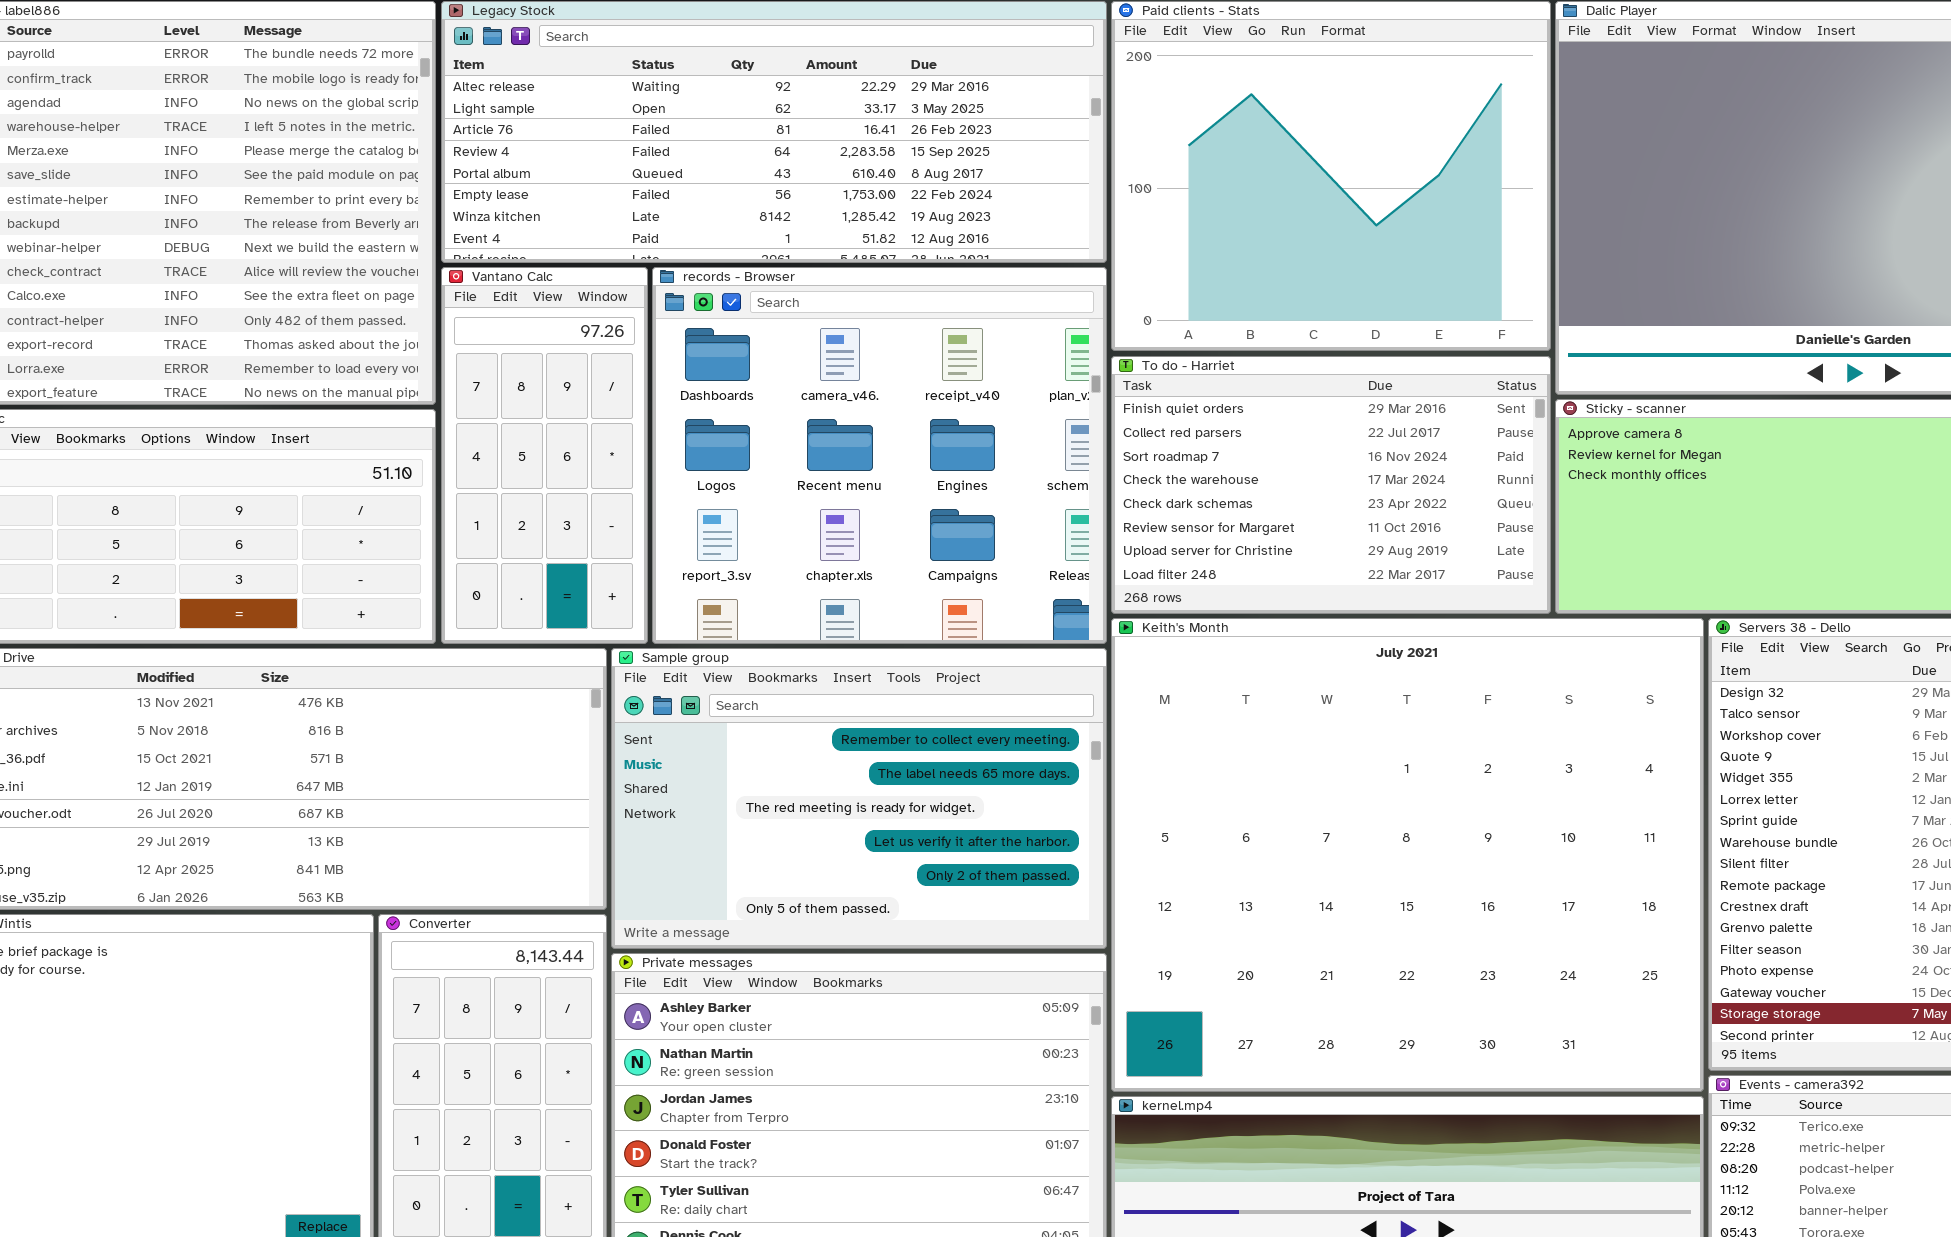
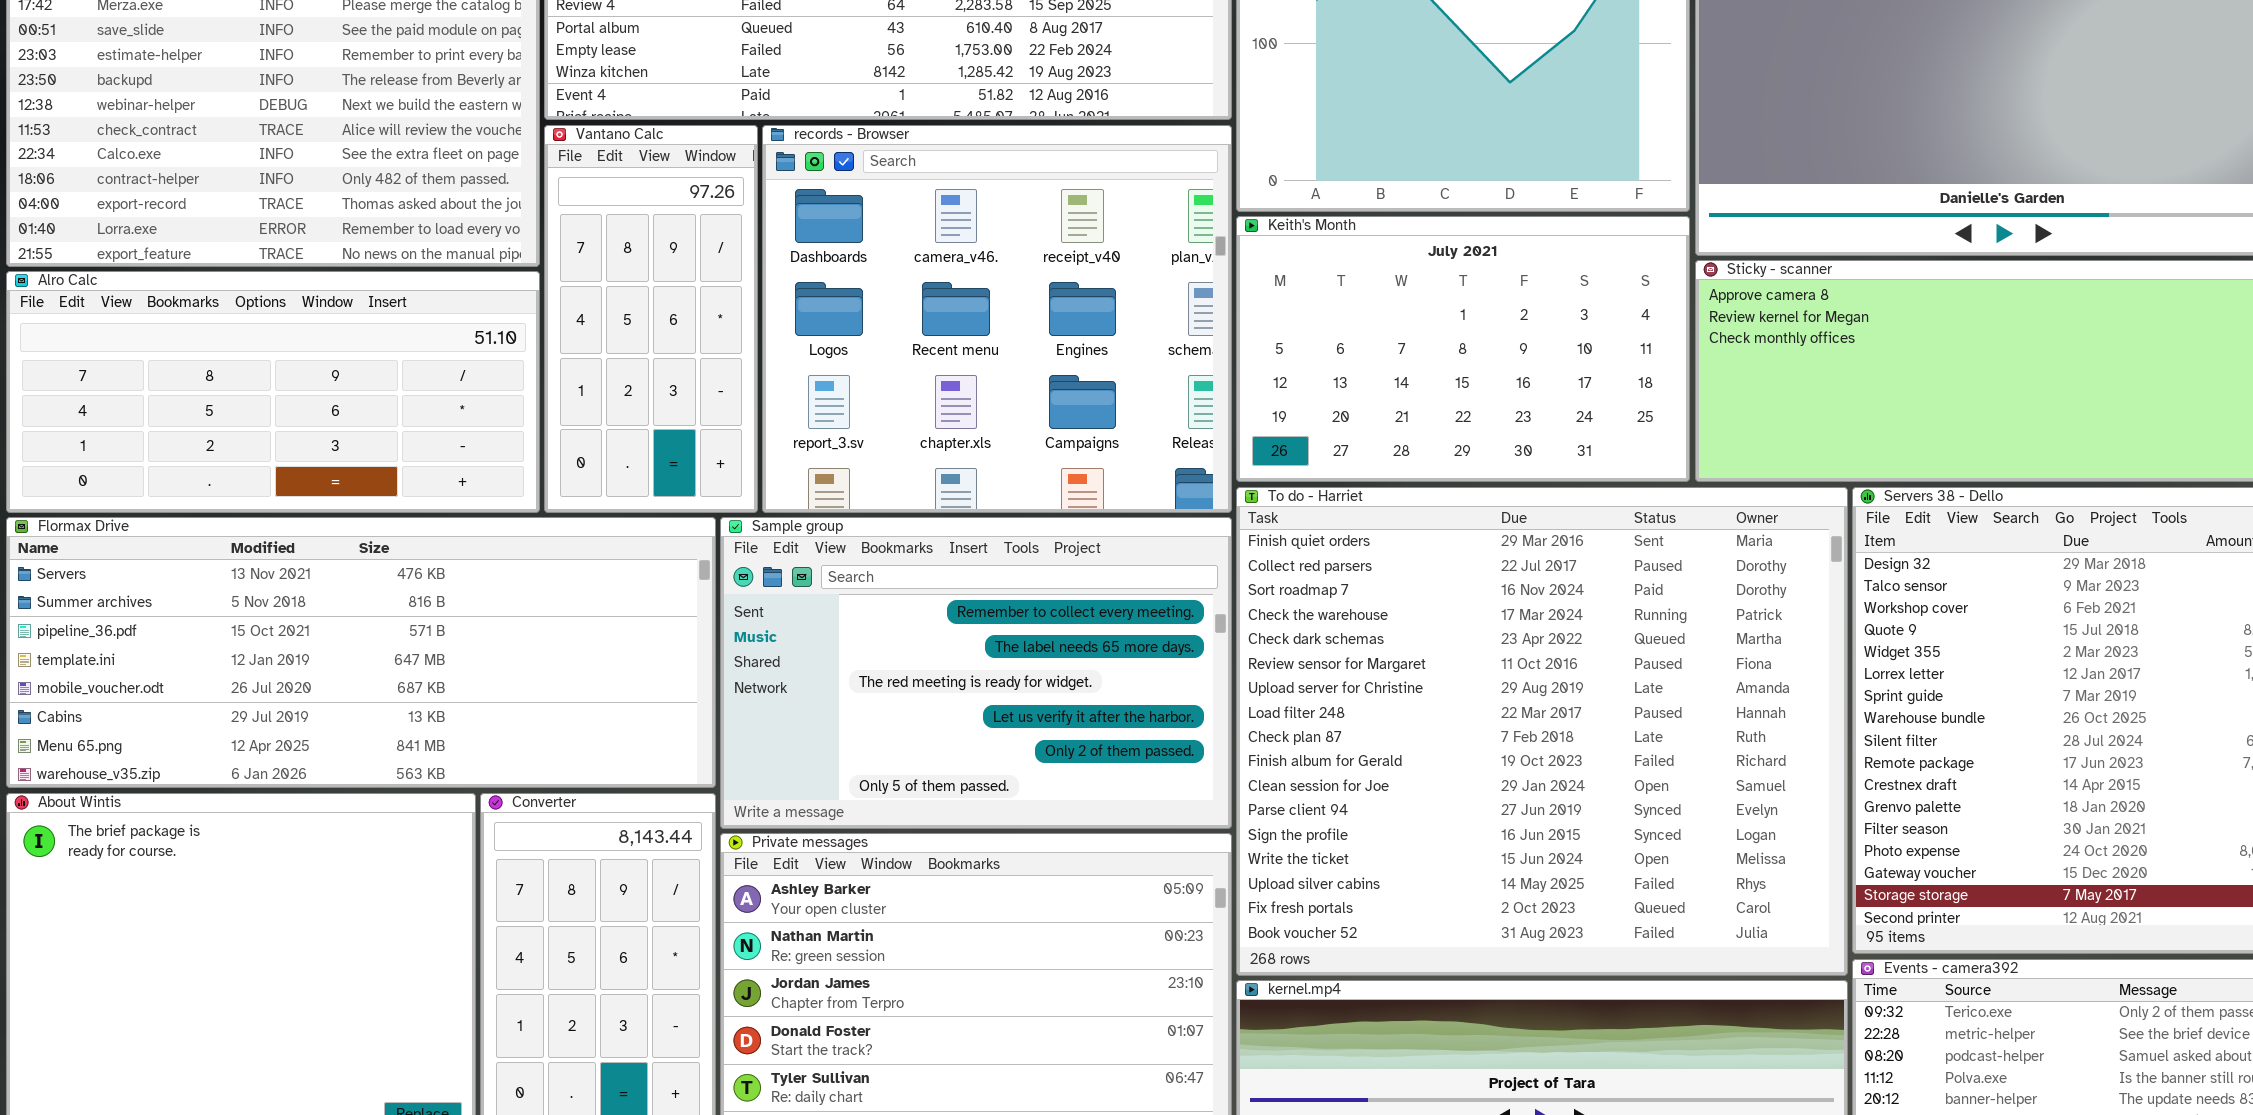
To do - Harriet: [1111,356,1551,614] -> [1236,487,1848,976], moved, resized
Keith's Month: [1111,618,1704,1092] -> [1236,216,1690,482], moved, resized

